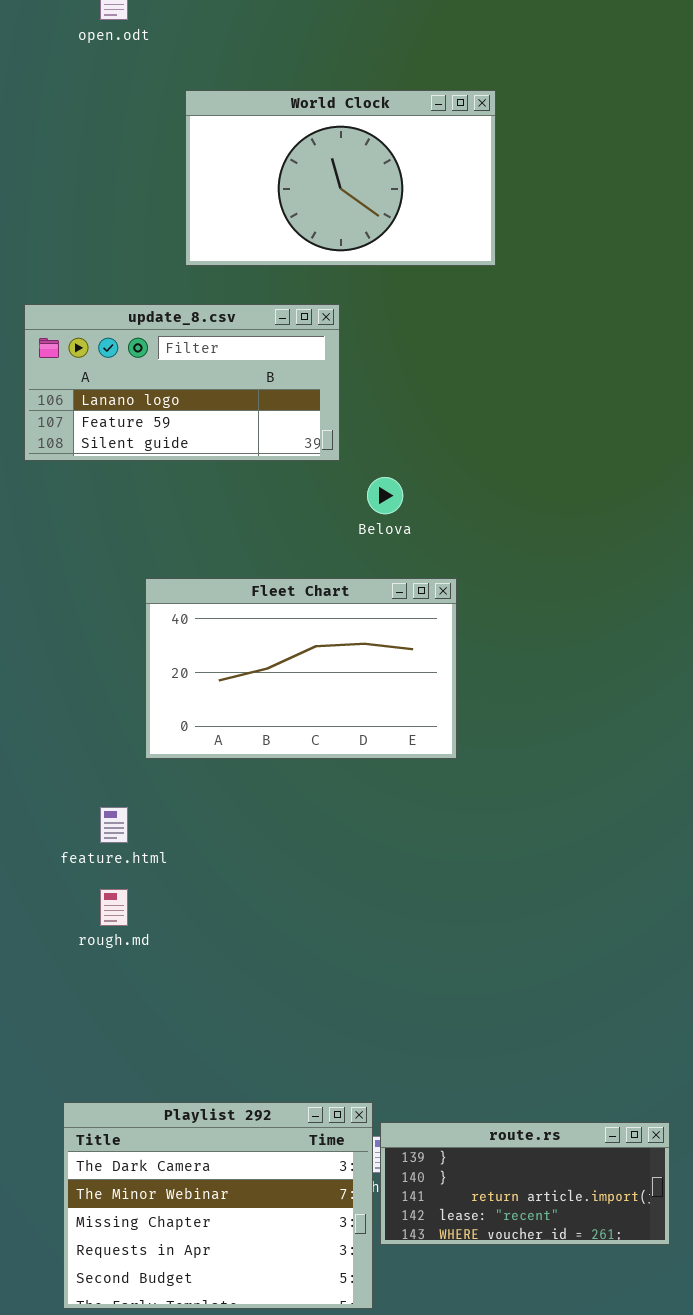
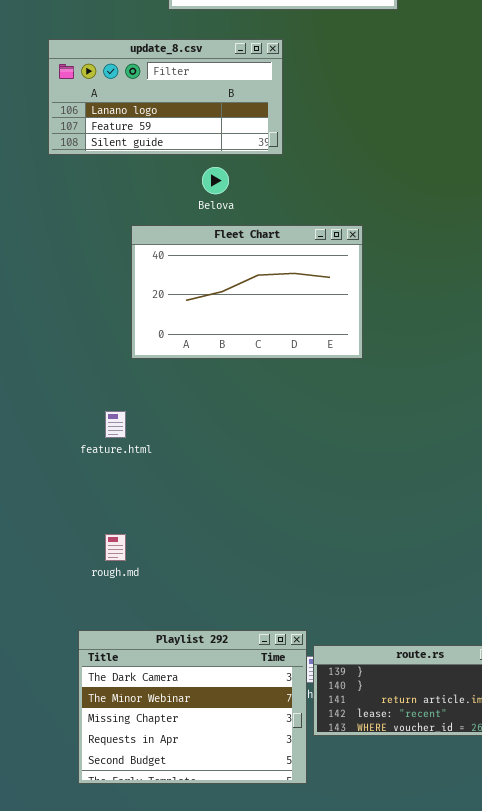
Belova: [367,477,403,514] -> [202,167,229,194], moved
Fleet Chart: [145,578,457,759] -> [131,225,363,359], moved
rough.md: [100,889,128,926] -> [105,534,126,561], moved

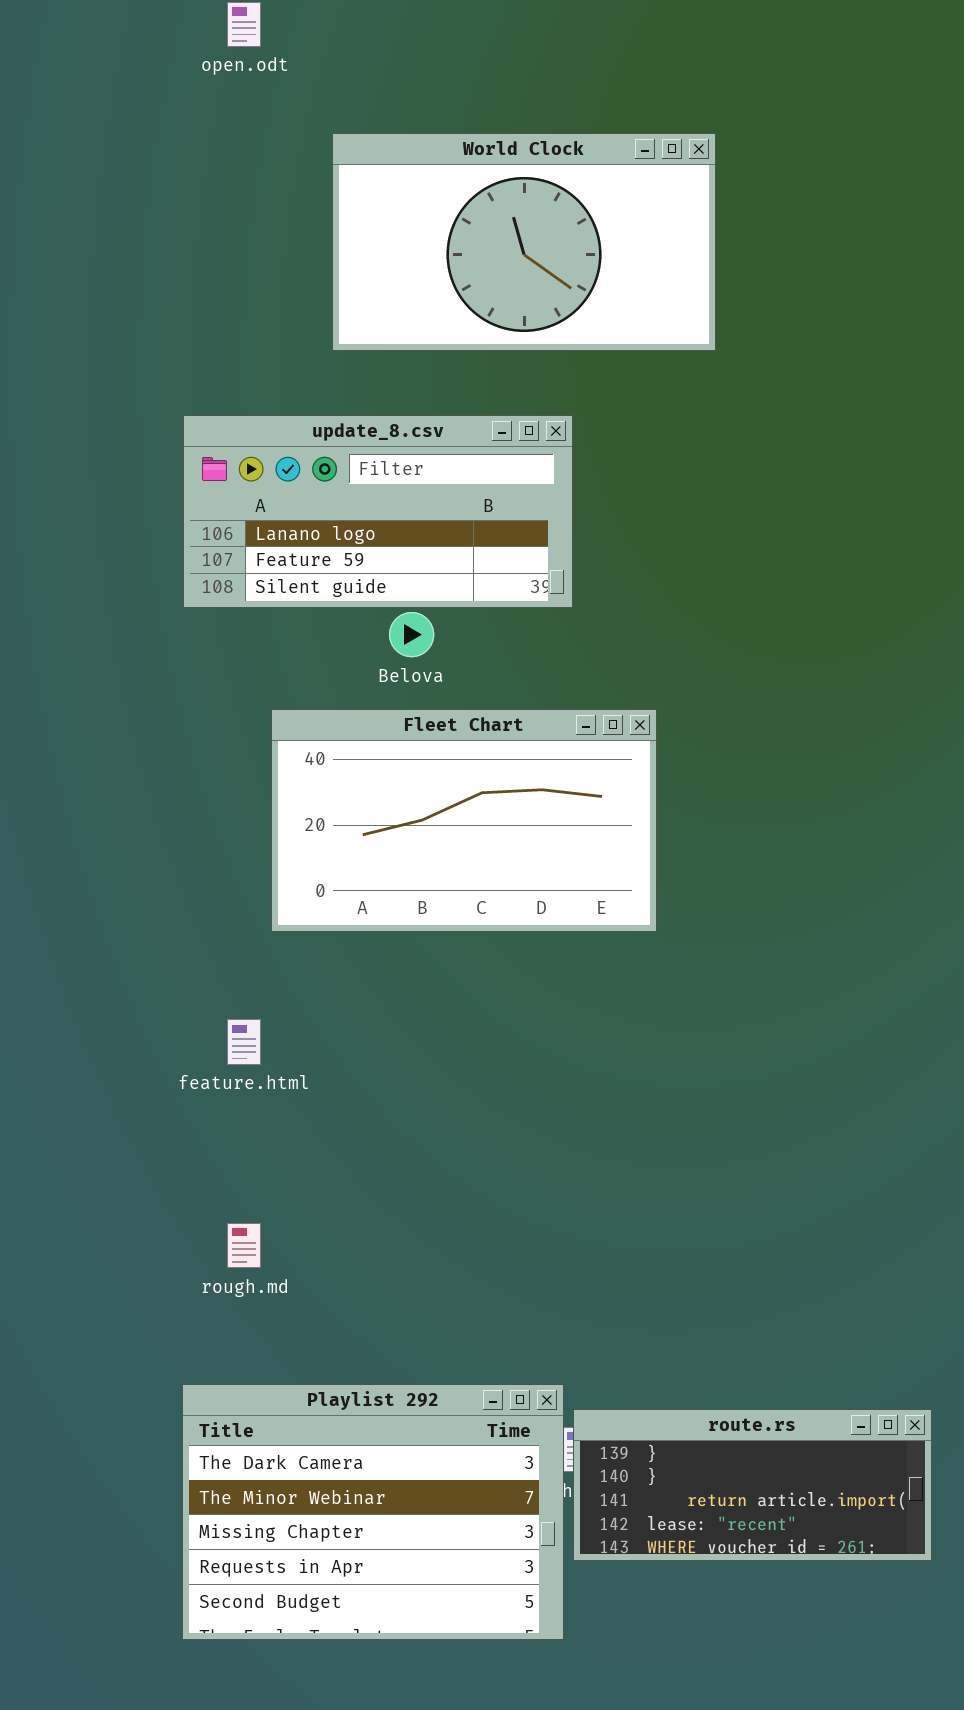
update_8.csv: [48,39,283,155] -> [183,415,573,608], moved

